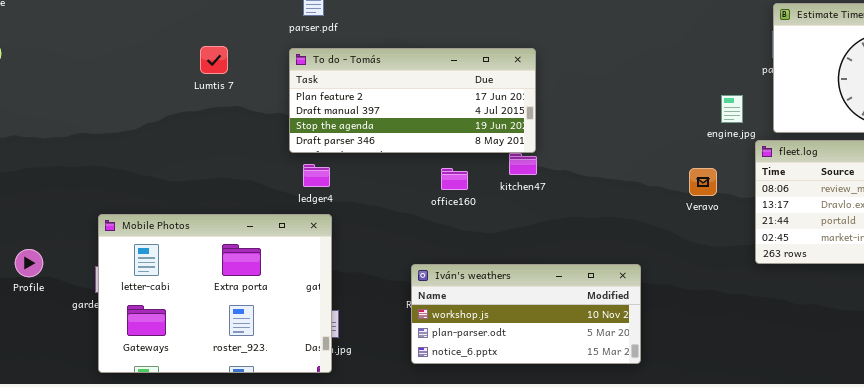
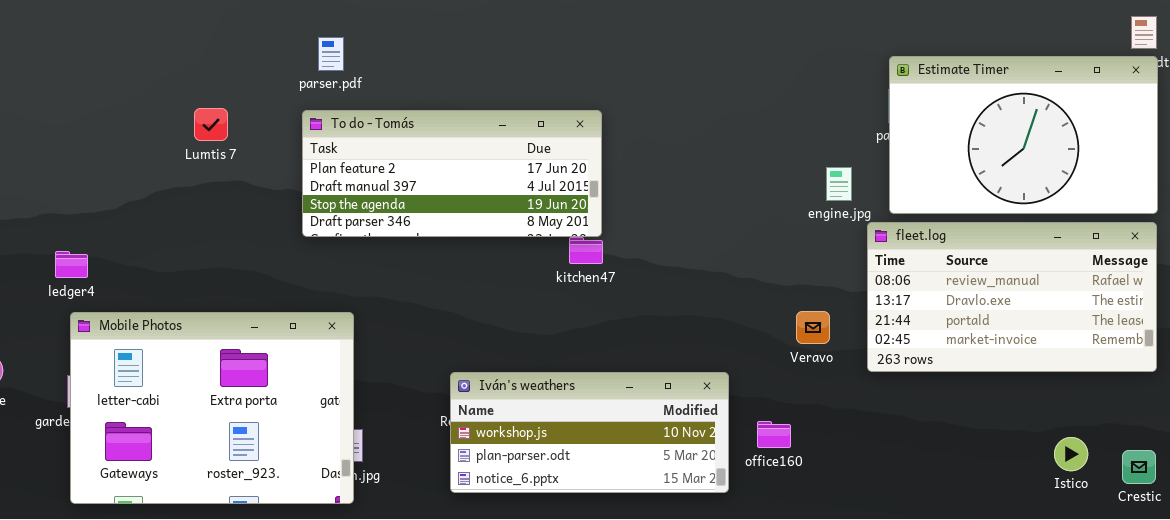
ledger4: [303,164,330,187] -> [55,251,88,278], moved
office160: [441,168,468,190] -> [757,421,791,448], moved
Veravo: [689,168,717,196] -> [796,311,830,344], moved

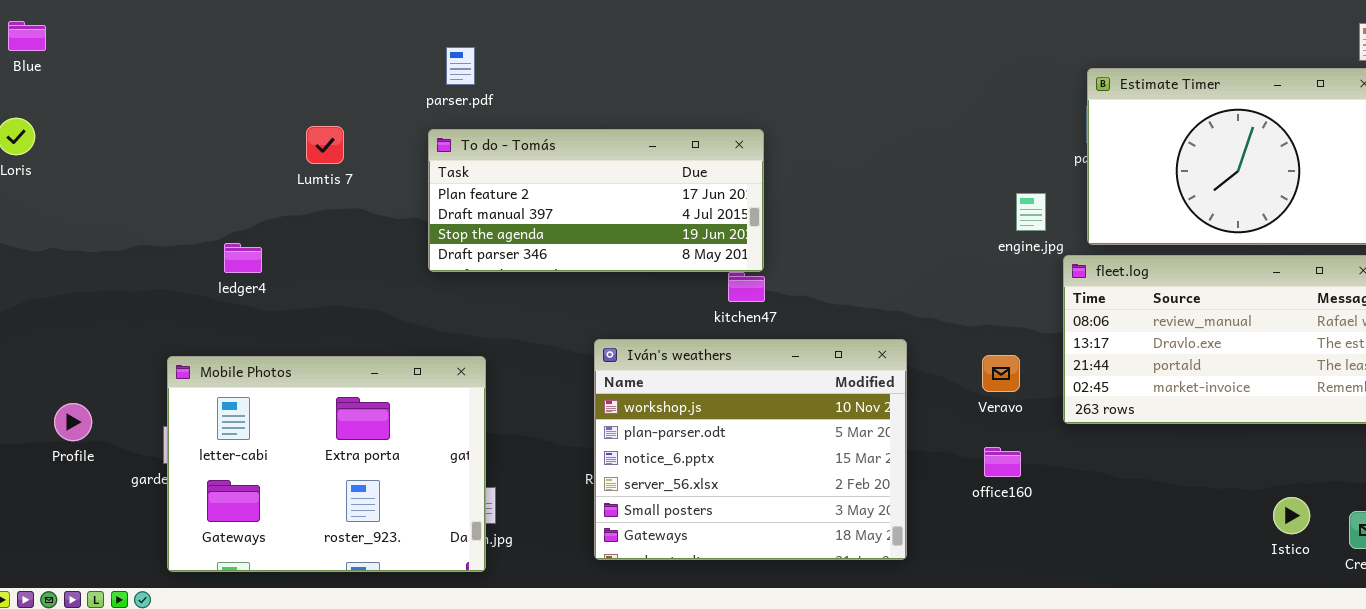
ledger4: [55,251,88,278] -> [224,243,262,273], moved
Iván's weathers: [450,372,729,493] -> [594,339,907,560], resized
office160: [757,421,791,448] -> [984,447,1021,477], moved

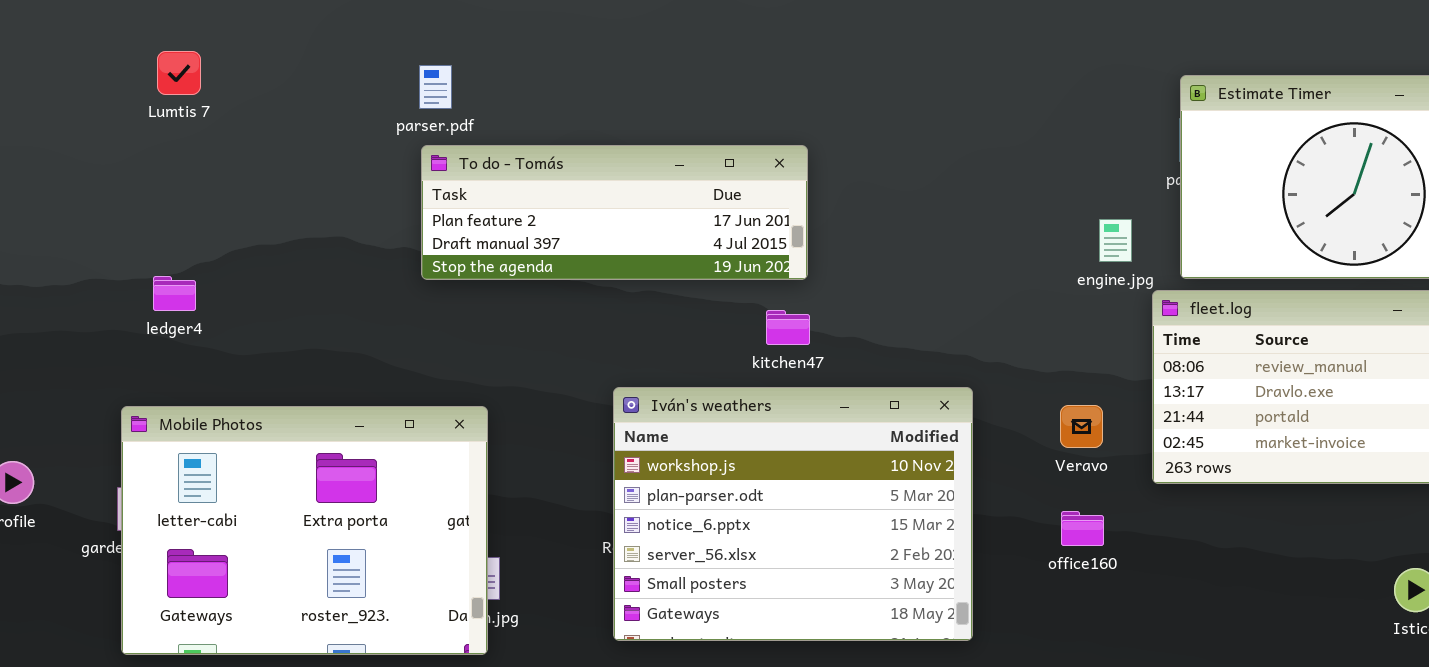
parser.pdf: [446,47,475,85] -> [419,65,452,109], moved
Lumtis 7: [306,126,344,164] -> [157,51,201,95], moved
To do - Tomás: [428,129,764,272] -> [421,145,808,280], resized
ledger4: [224,243,262,273] -> [153,276,196,311], moved

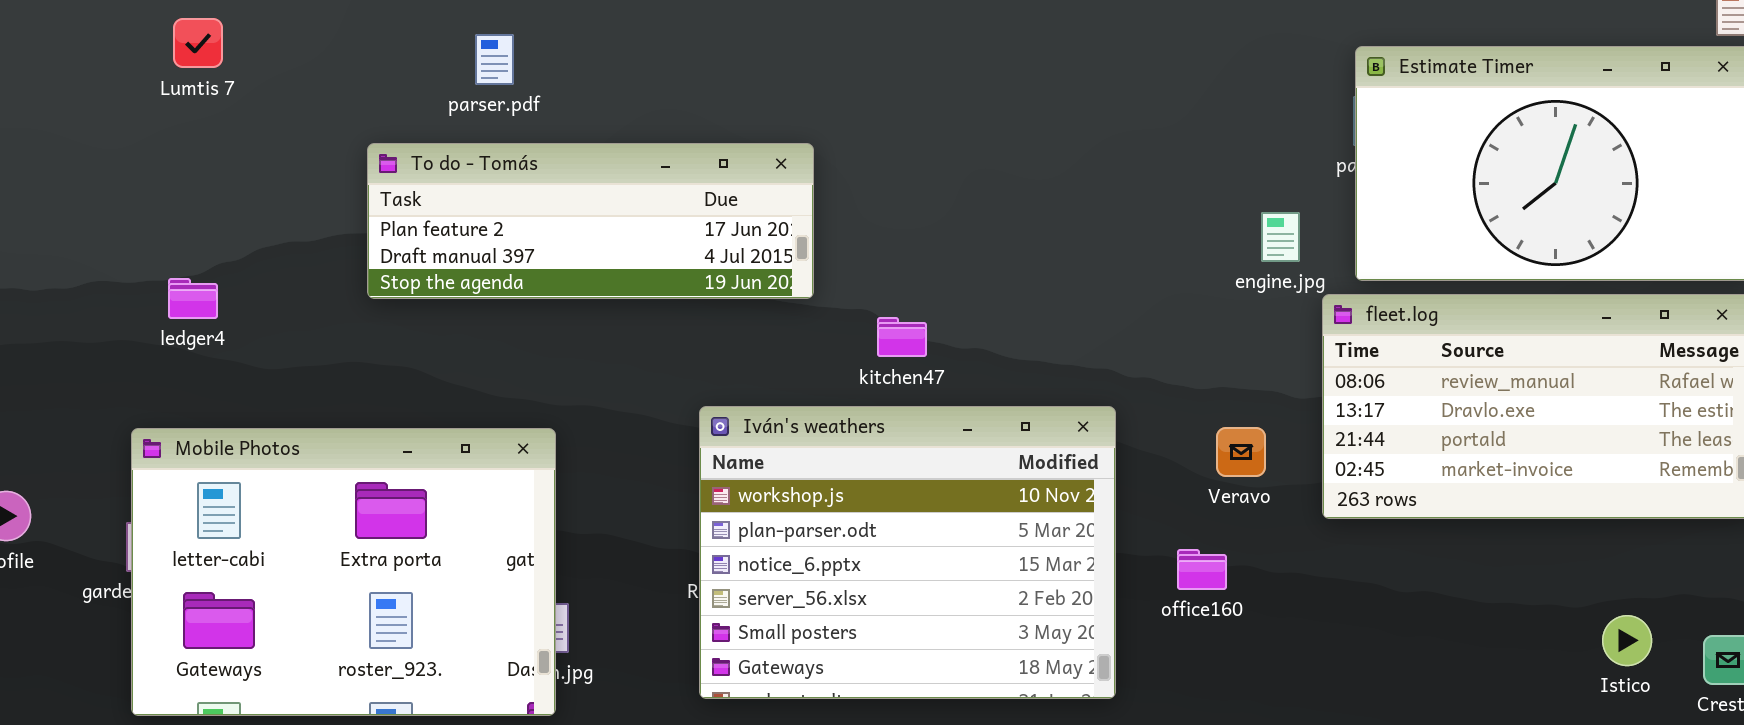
To do - Tomás: [421,145,808,280] -> [367,143,814,299], moved
office160: [1061,511,1104,546] -> [1177,549,1227,590], moved

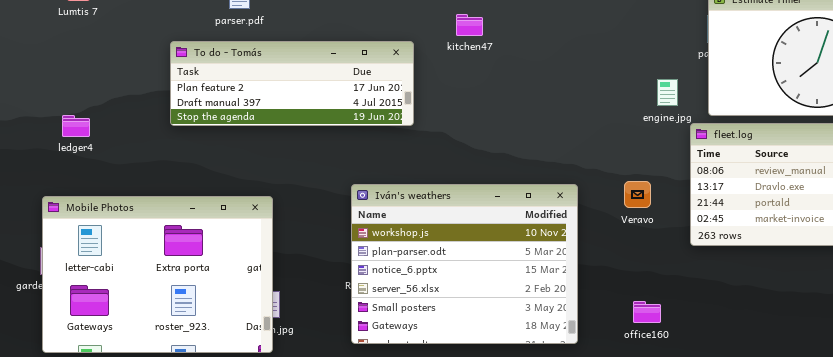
kitchen47: [877,317,927,357] -> [456,14,483,36], moved
Veravo: [1216,427,1266,477] -> [624,181,651,208], moved
office160: [1177,549,1227,590] -> [633,301,661,323], moved

